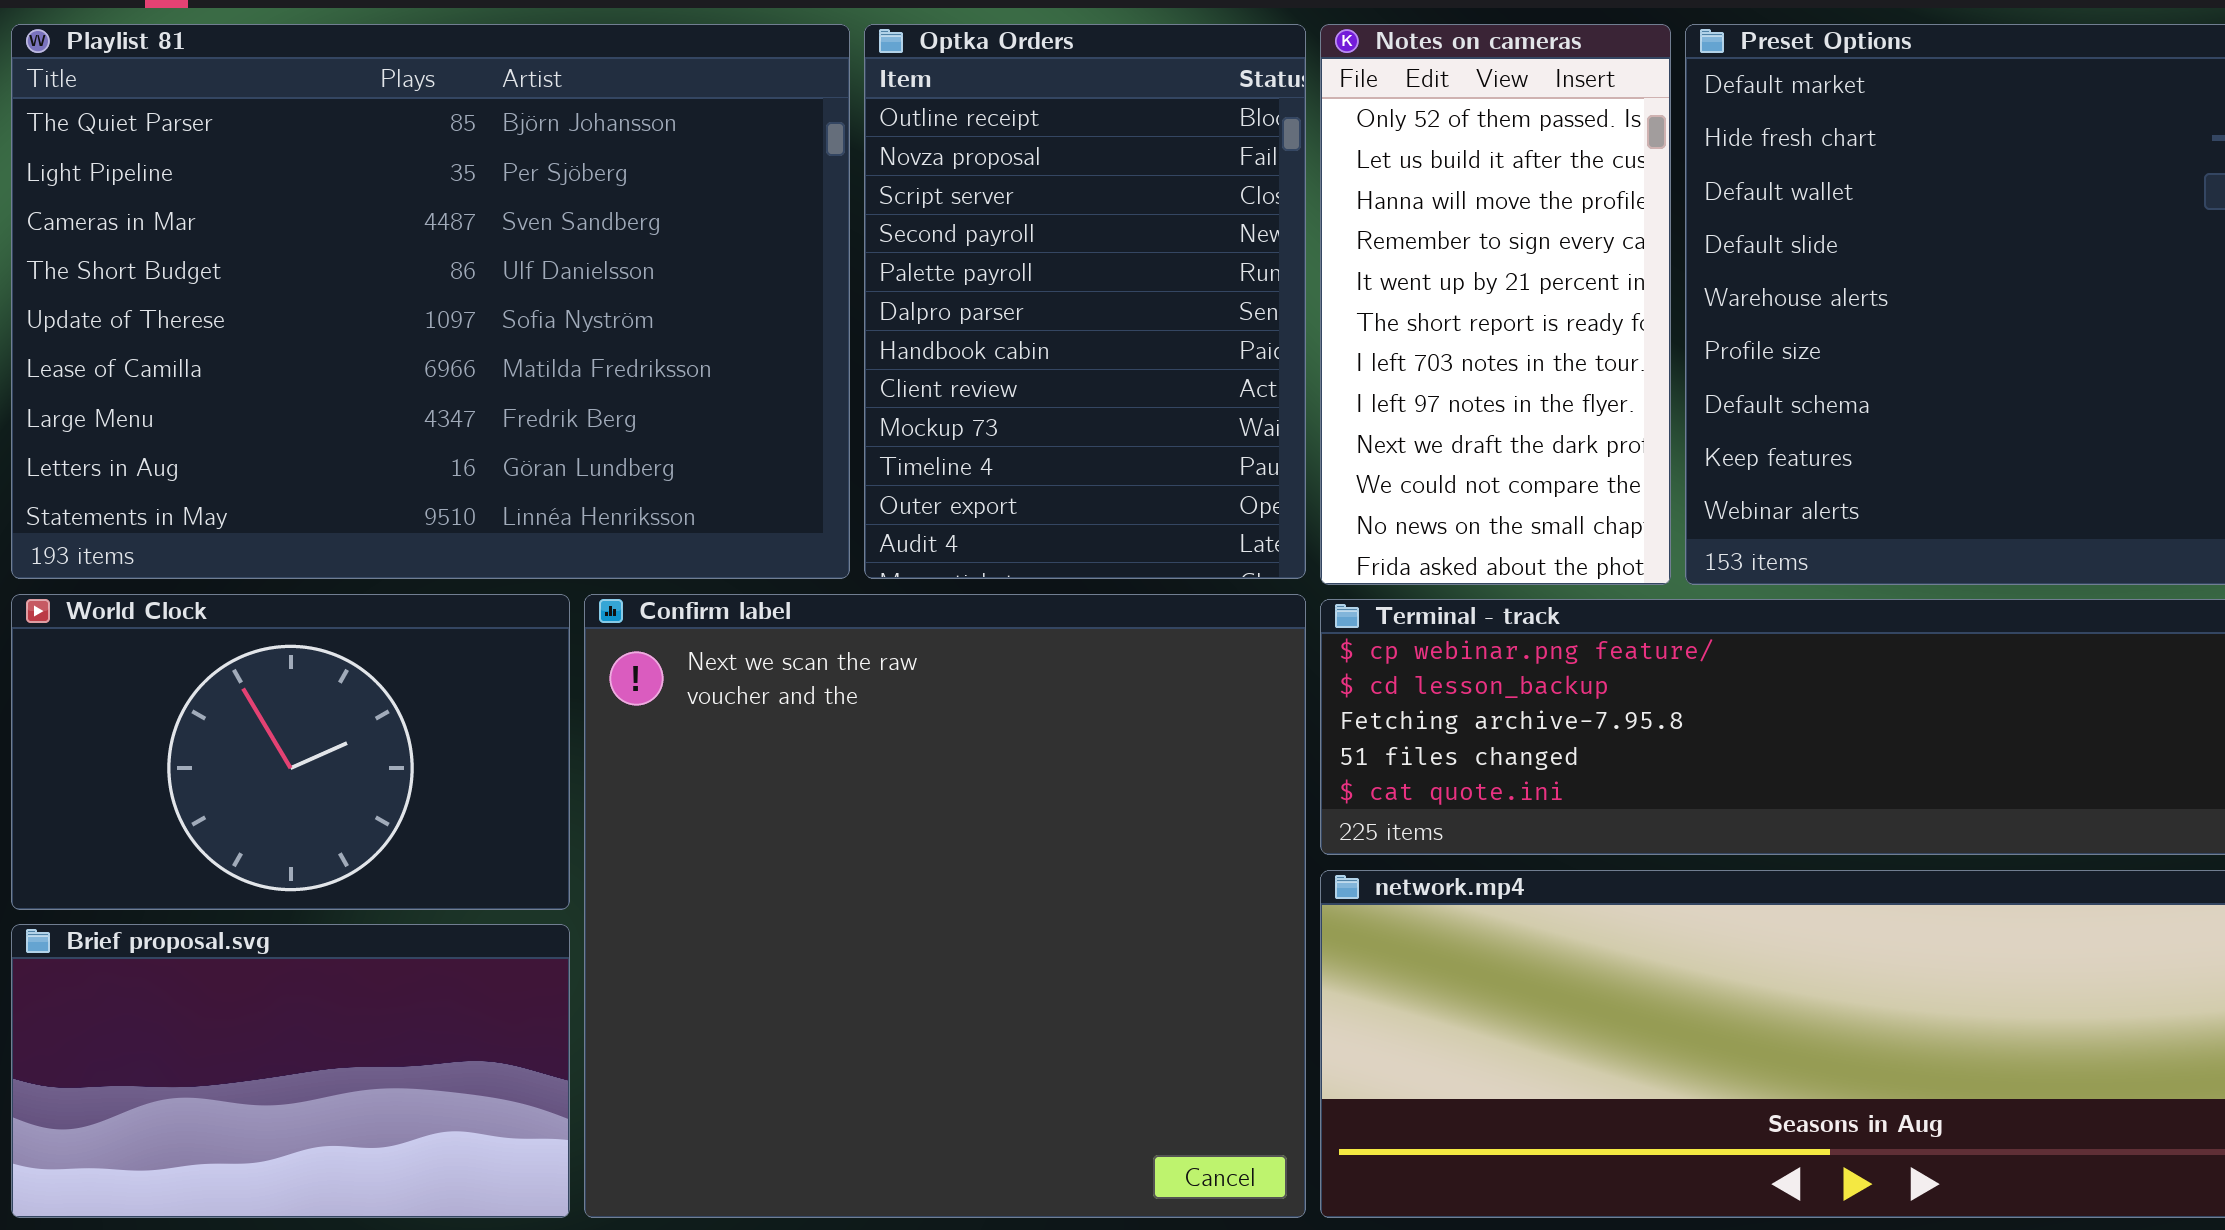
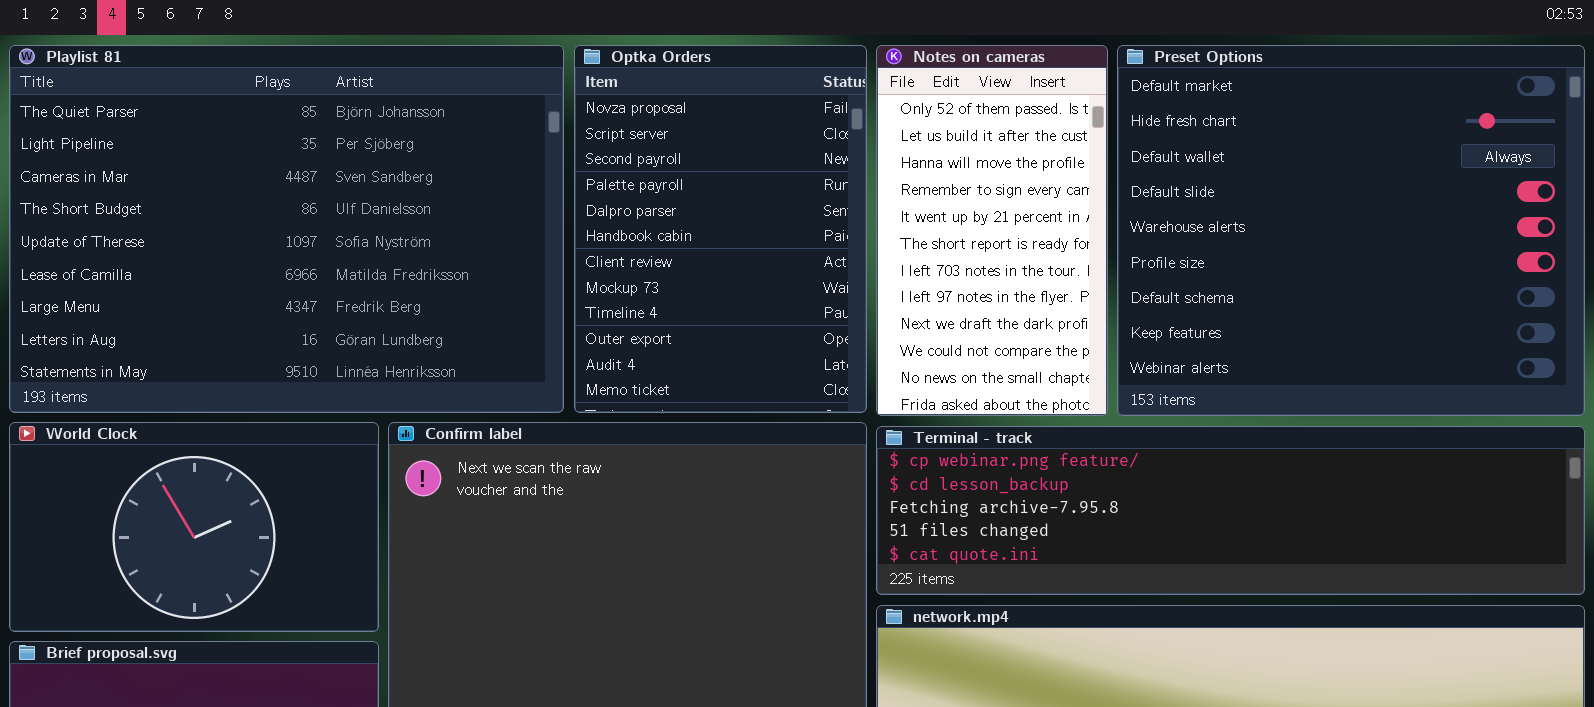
Optka Orders: [864,24,1306,579] -> [574,45,867,413], scrolled down 1 row

